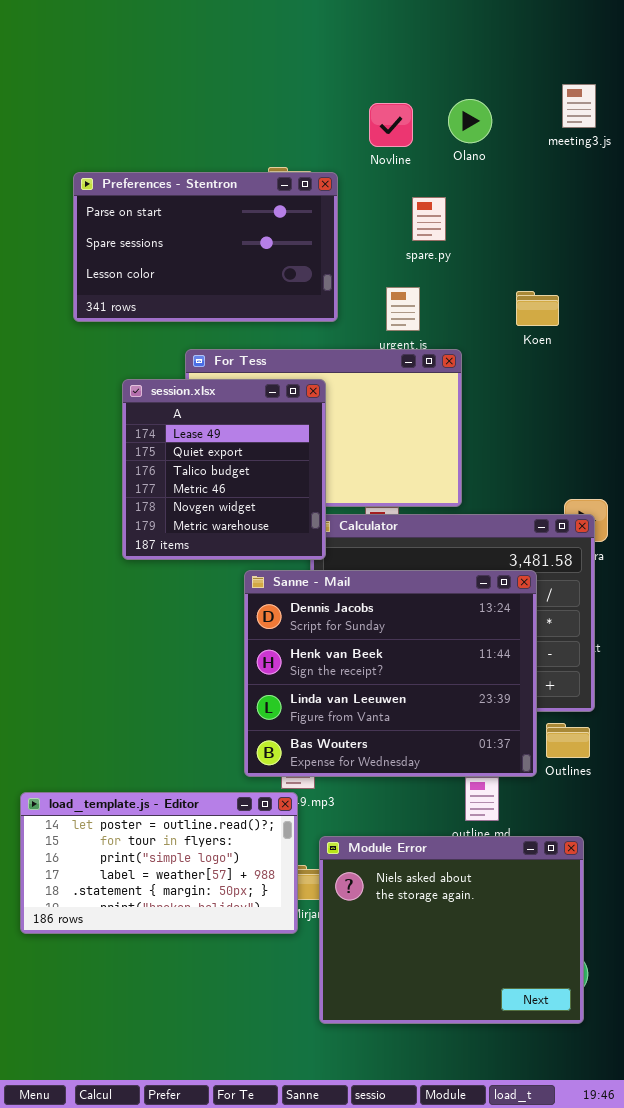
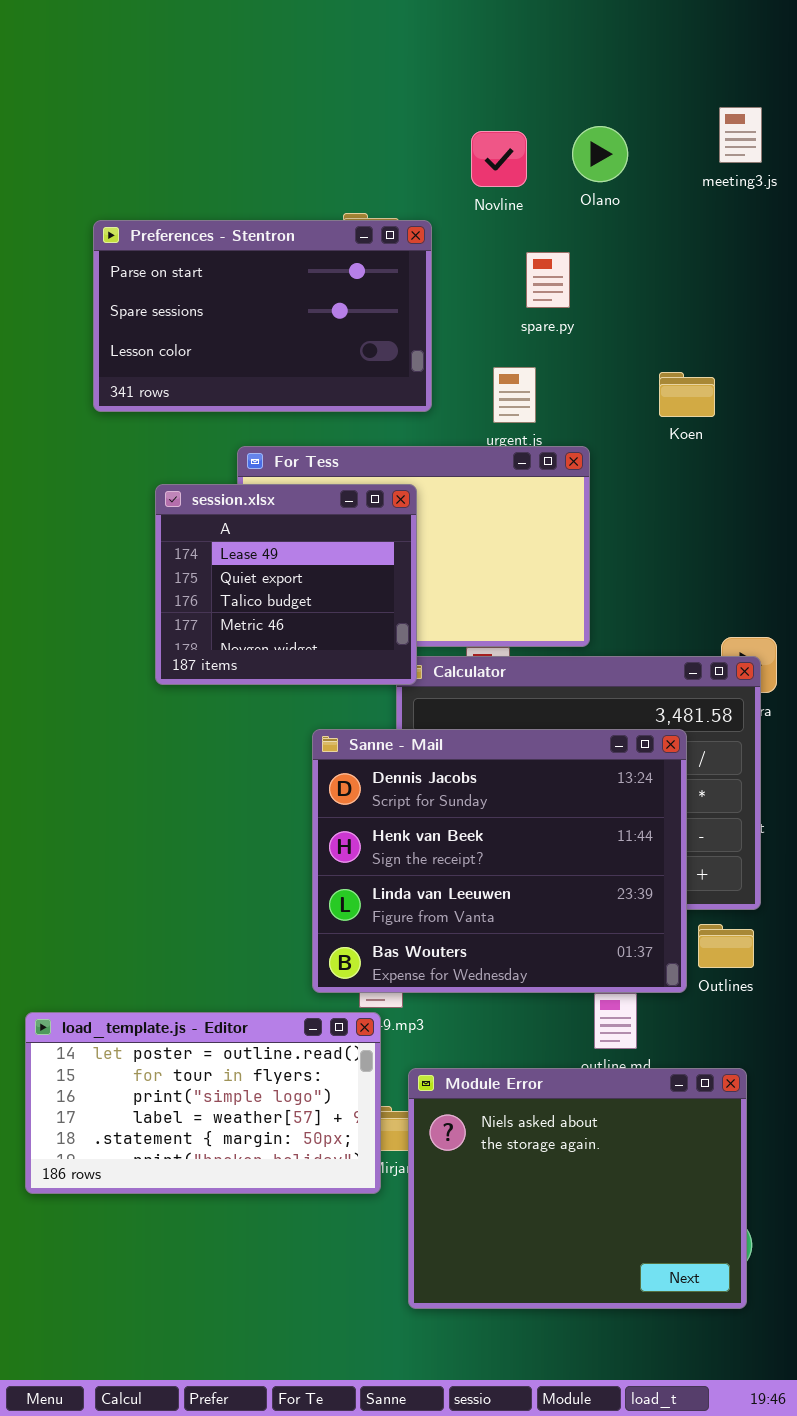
session.xlsx: [122,379,326,560] -> [155,484,417,685], resized

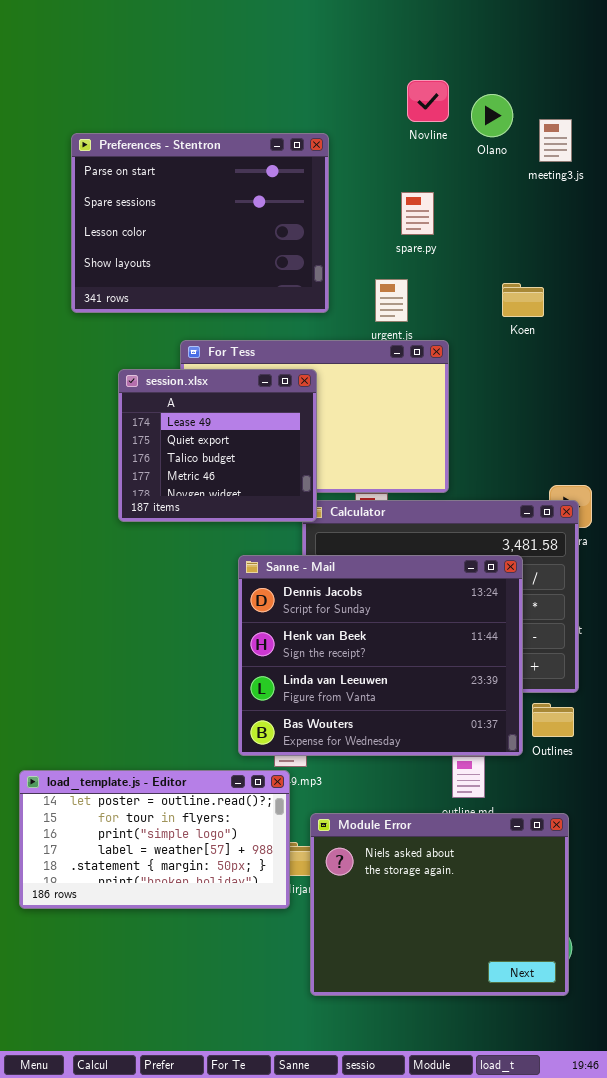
meeting3.js: [719,107,762,163] -> [539,119,572,162], moved
Olano: [572,126,628,182] -> [471,94,513,137], moved
Novline: [471,131,527,187] -> [407,80,449,122], moved
Preferences - Stentron: [93,220,432,412] -> [71,133,329,313], resized

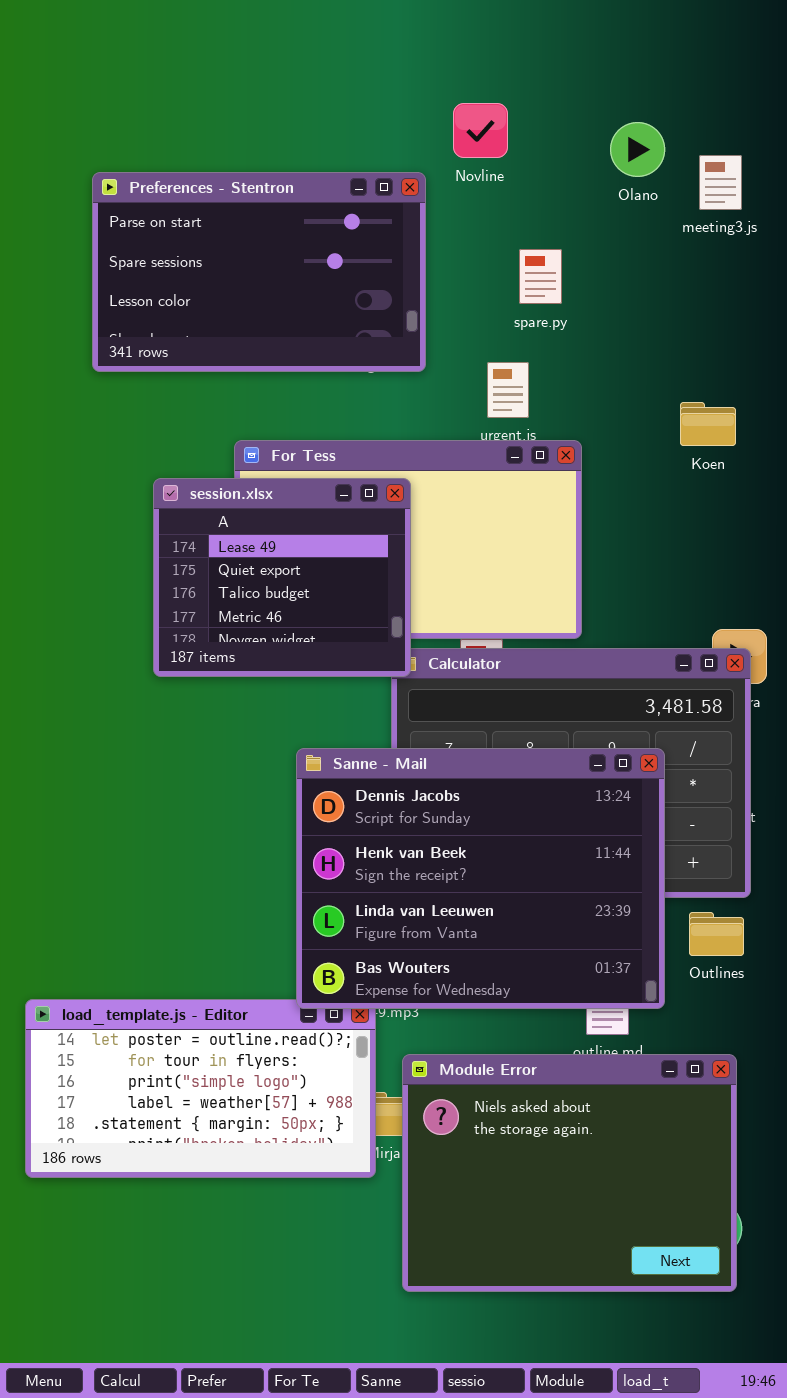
Novline: [407,80,449,122] -> [453,103,508,158], moved
Preferences - Stentron: [71,133,329,313] -> [92,172,426,372], resized
Koen: [502,283,544,317] -> [680,402,736,446], moved
Sanne - Mail: [238,555,523,756] -> [296,748,665,1009], moved

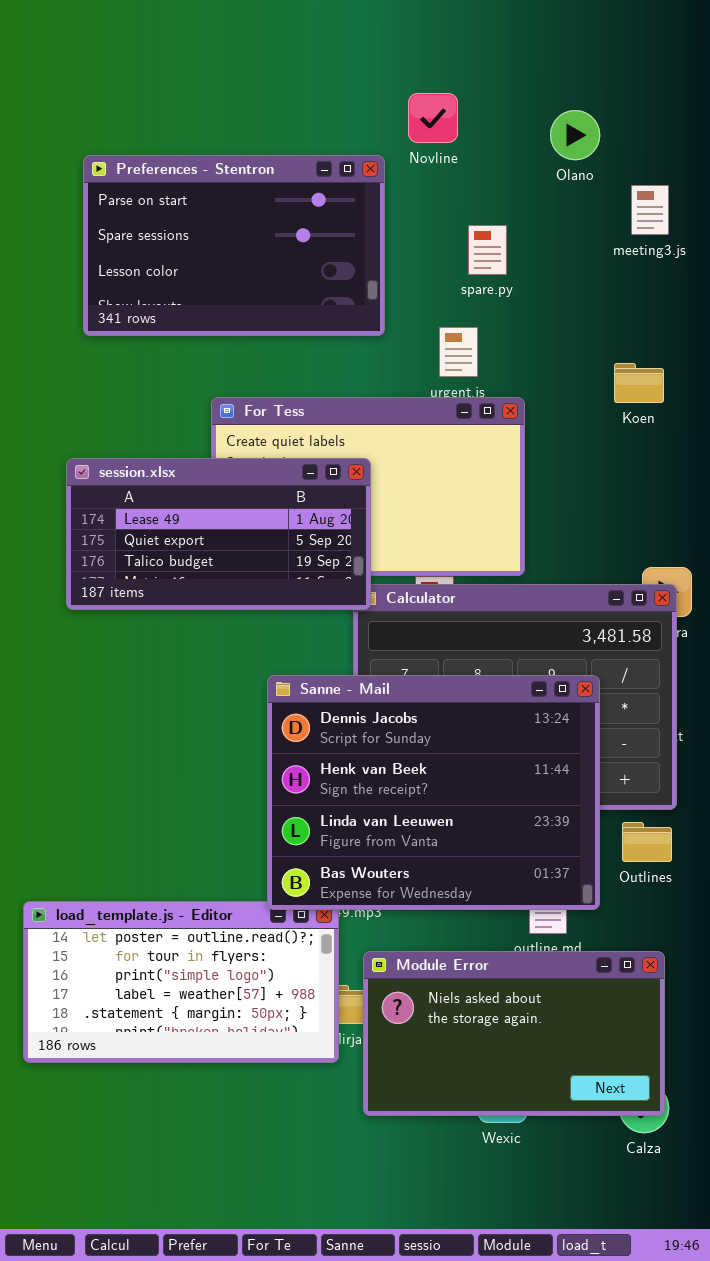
meeting3.js: [699,155,742,210] -> [631,185,669,235], moved
session.xlsx: [153,478,411,677] -> [66,458,371,610], resized
Module Error: [402,1054,737,1292] -> [363,951,665,1116], resized

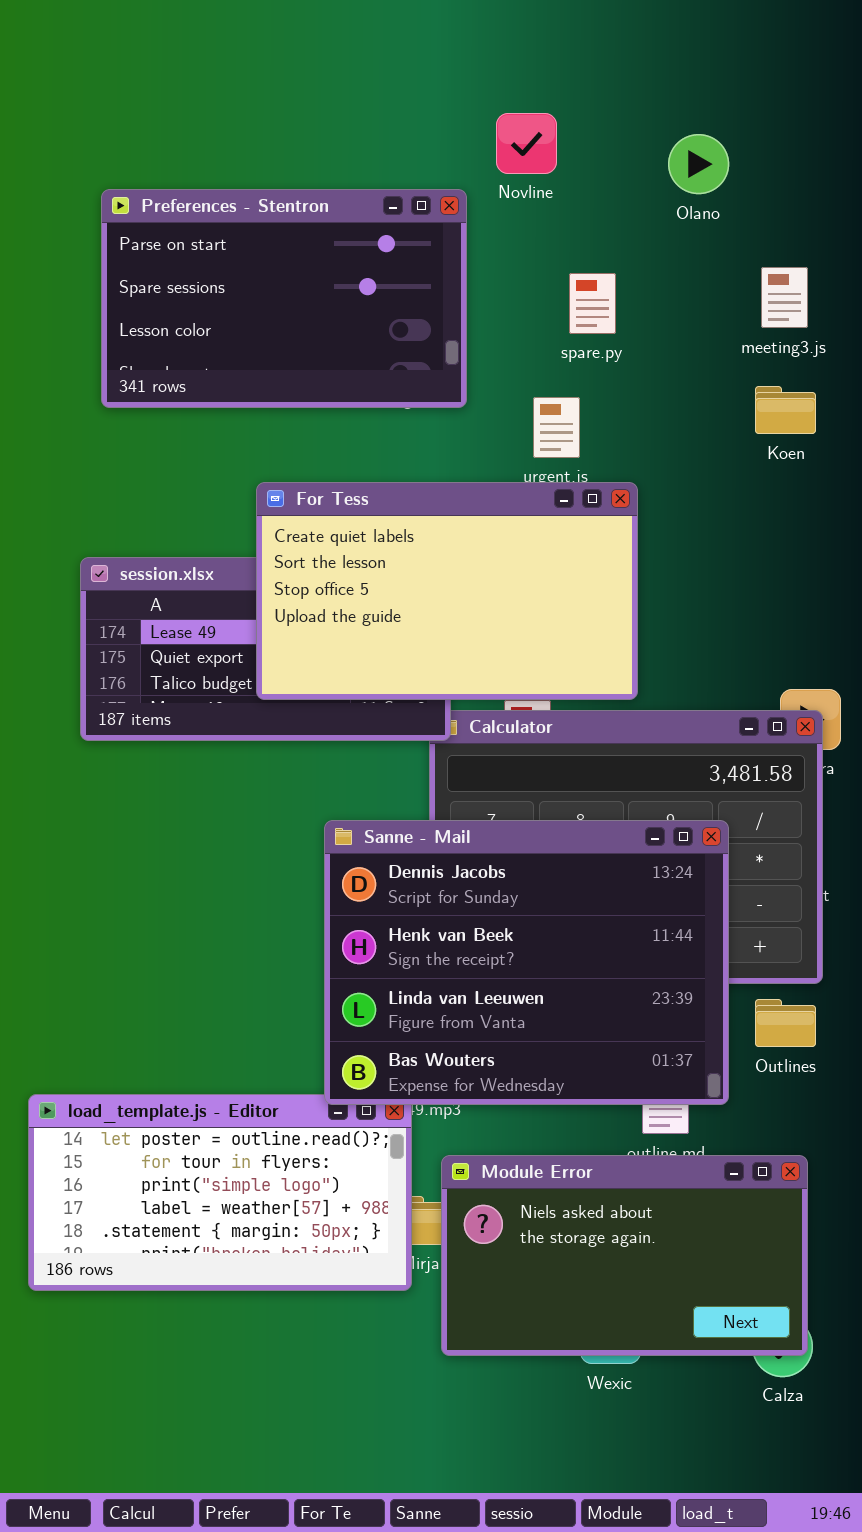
meeting3.js: [631,185,669,235] -> [761,267,808,328], moved
Koen: [614,363,664,403] -> [755,386,816,434], moved
For Tess: [211,397,525,576] -> [256,482,638,700], raised

